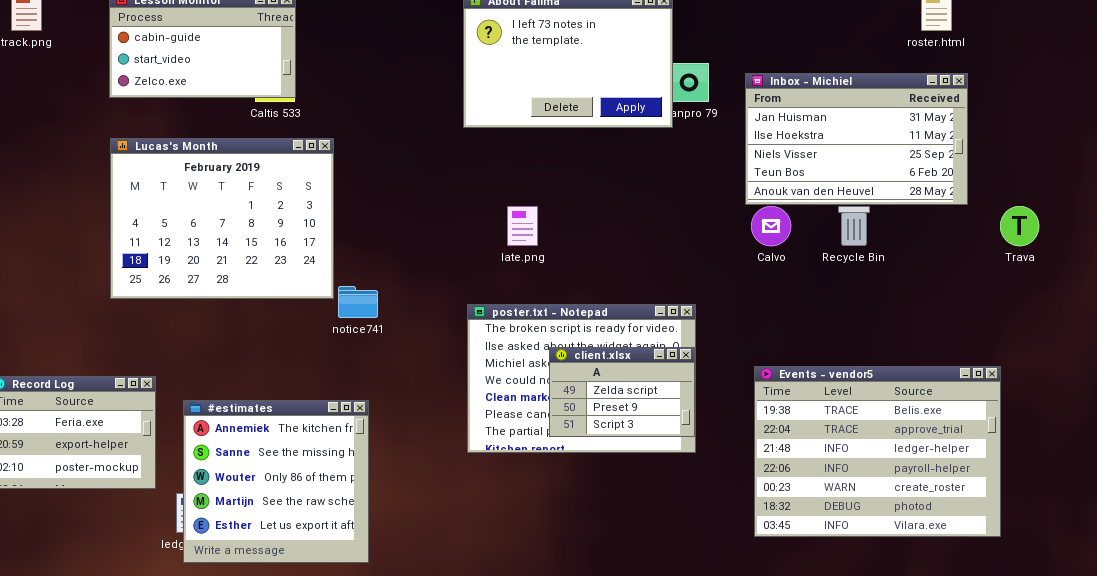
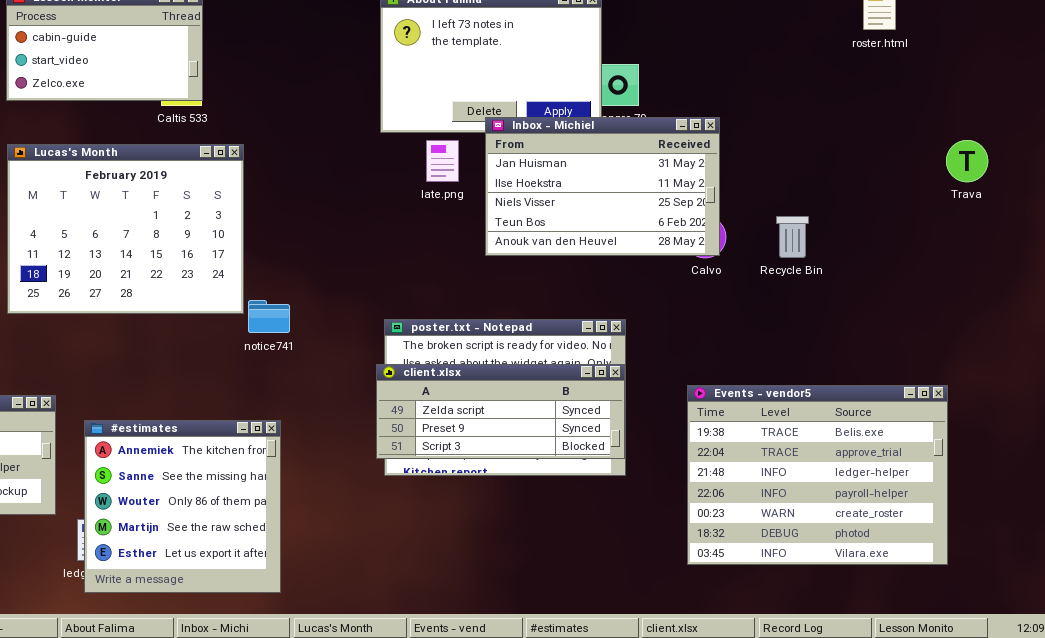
Inbox - Michiel: [745,73,968,205] -> [485,117,720,256], moved
late.png: [507,206,538,246] -> [426,140,459,182], moved
Trava: [1000,206,1039,246] -> [946,140,988,182], moved
client.xlsx: [549,347,695,437] -> [376,364,625,459], resized

